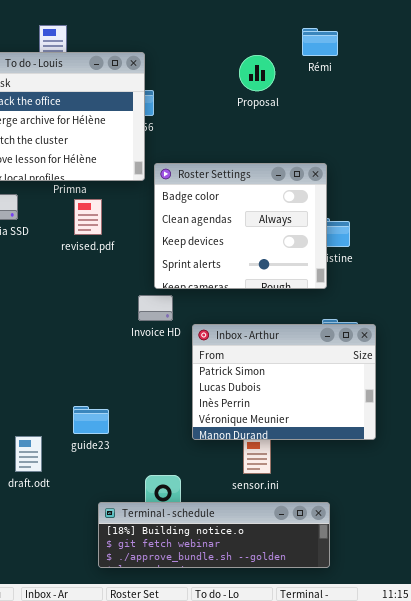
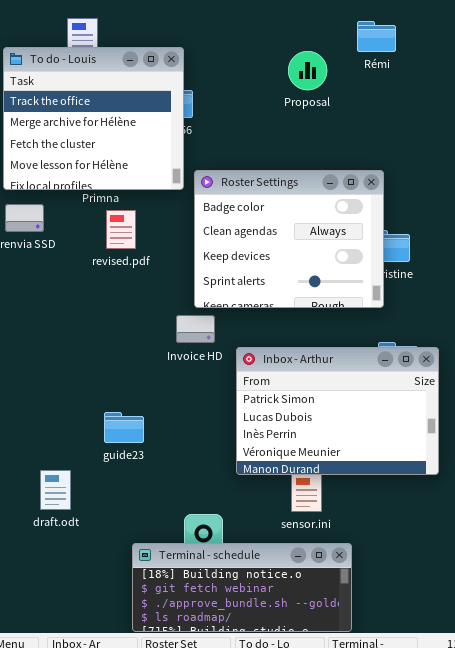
guide23: [73,406,109,434] -> [104,412,144,443], moved
Terminal - schedule: [98,502,330,568] -> [132,543,352,632], resized

